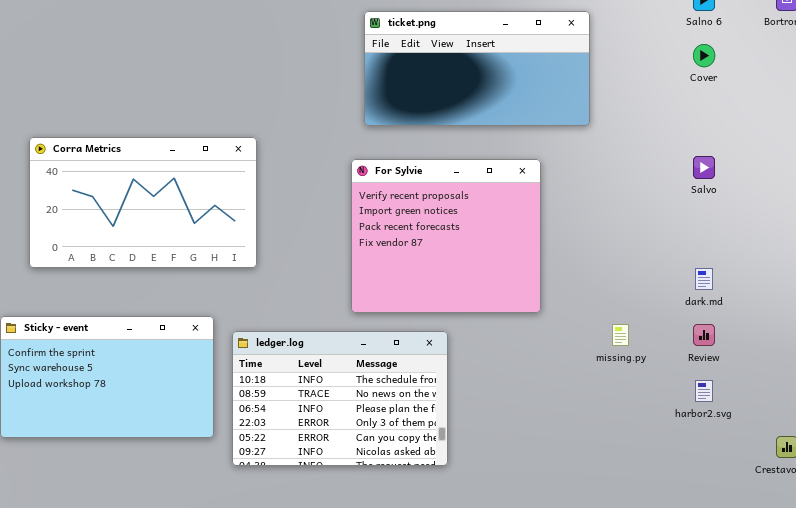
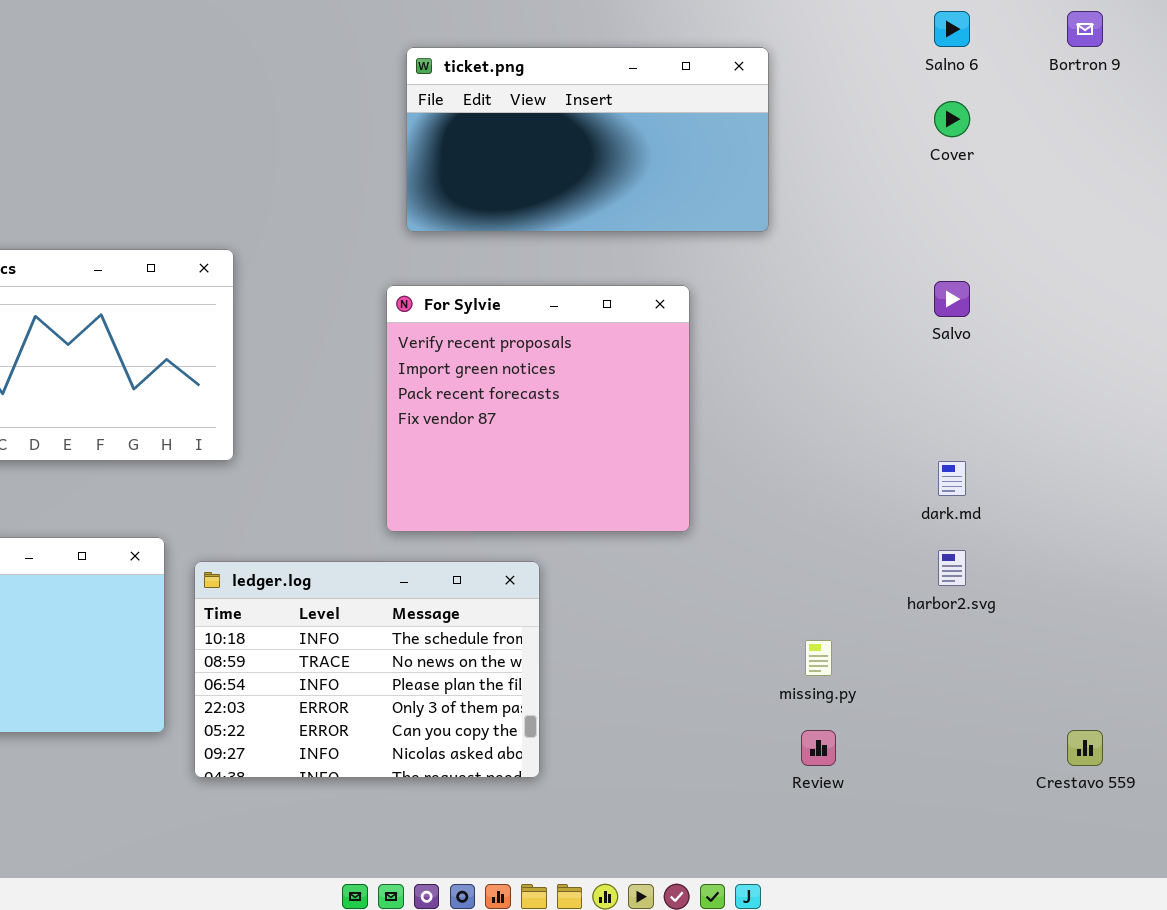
missing.py: [612,324,629,346] -> [805,640,832,676], moved
Review: [693,324,715,346] -> [801,730,836,766], moved
harbor2.svg: [695,380,713,402] -> [938,550,966,586], moved

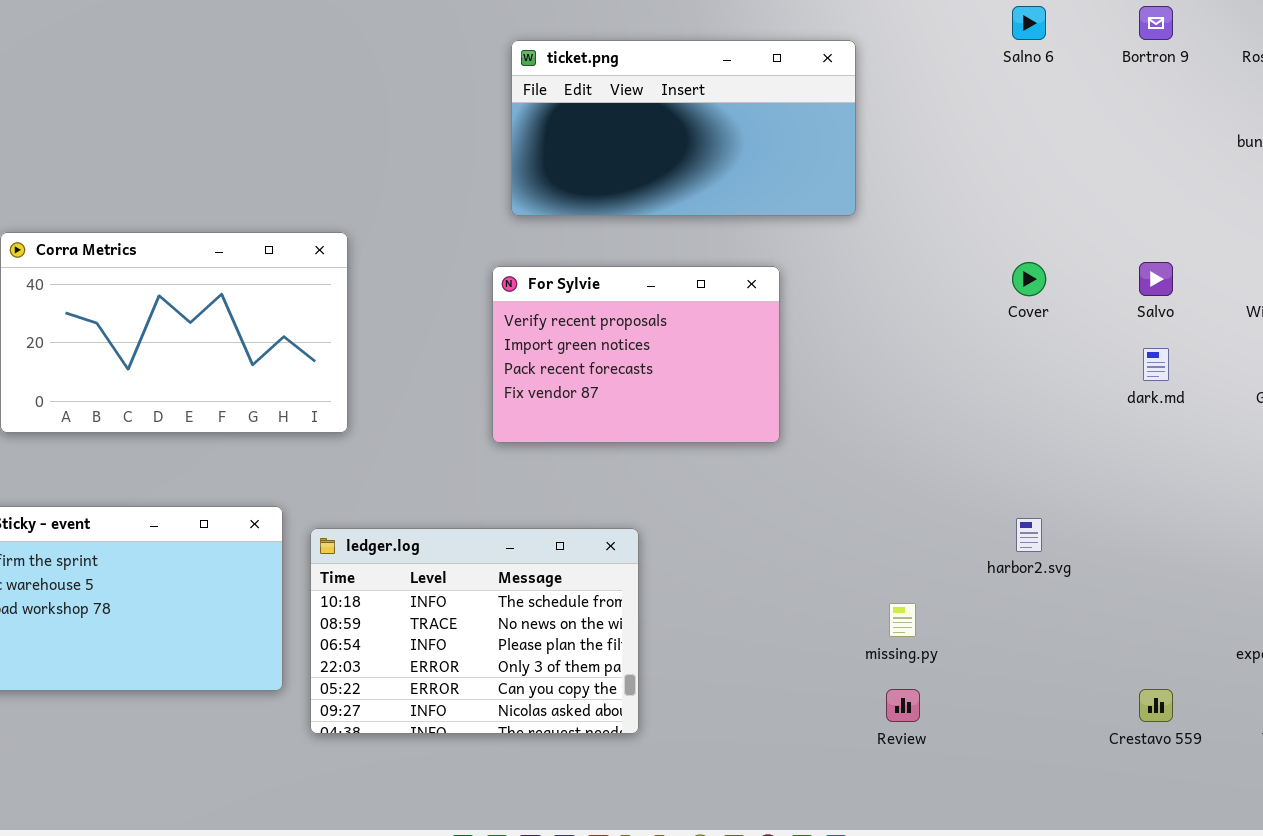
Cover: [934,101,970,137] -> [1012,262,1046,296], moved
Salvo: [934,281,970,317] -> [1139,262,1173,296], moved
For Sylvie: [386,285,690,532] -> [492,266,780,443], resized
dark.md: [938,461,966,496] -> [1143,348,1169,381], moved

